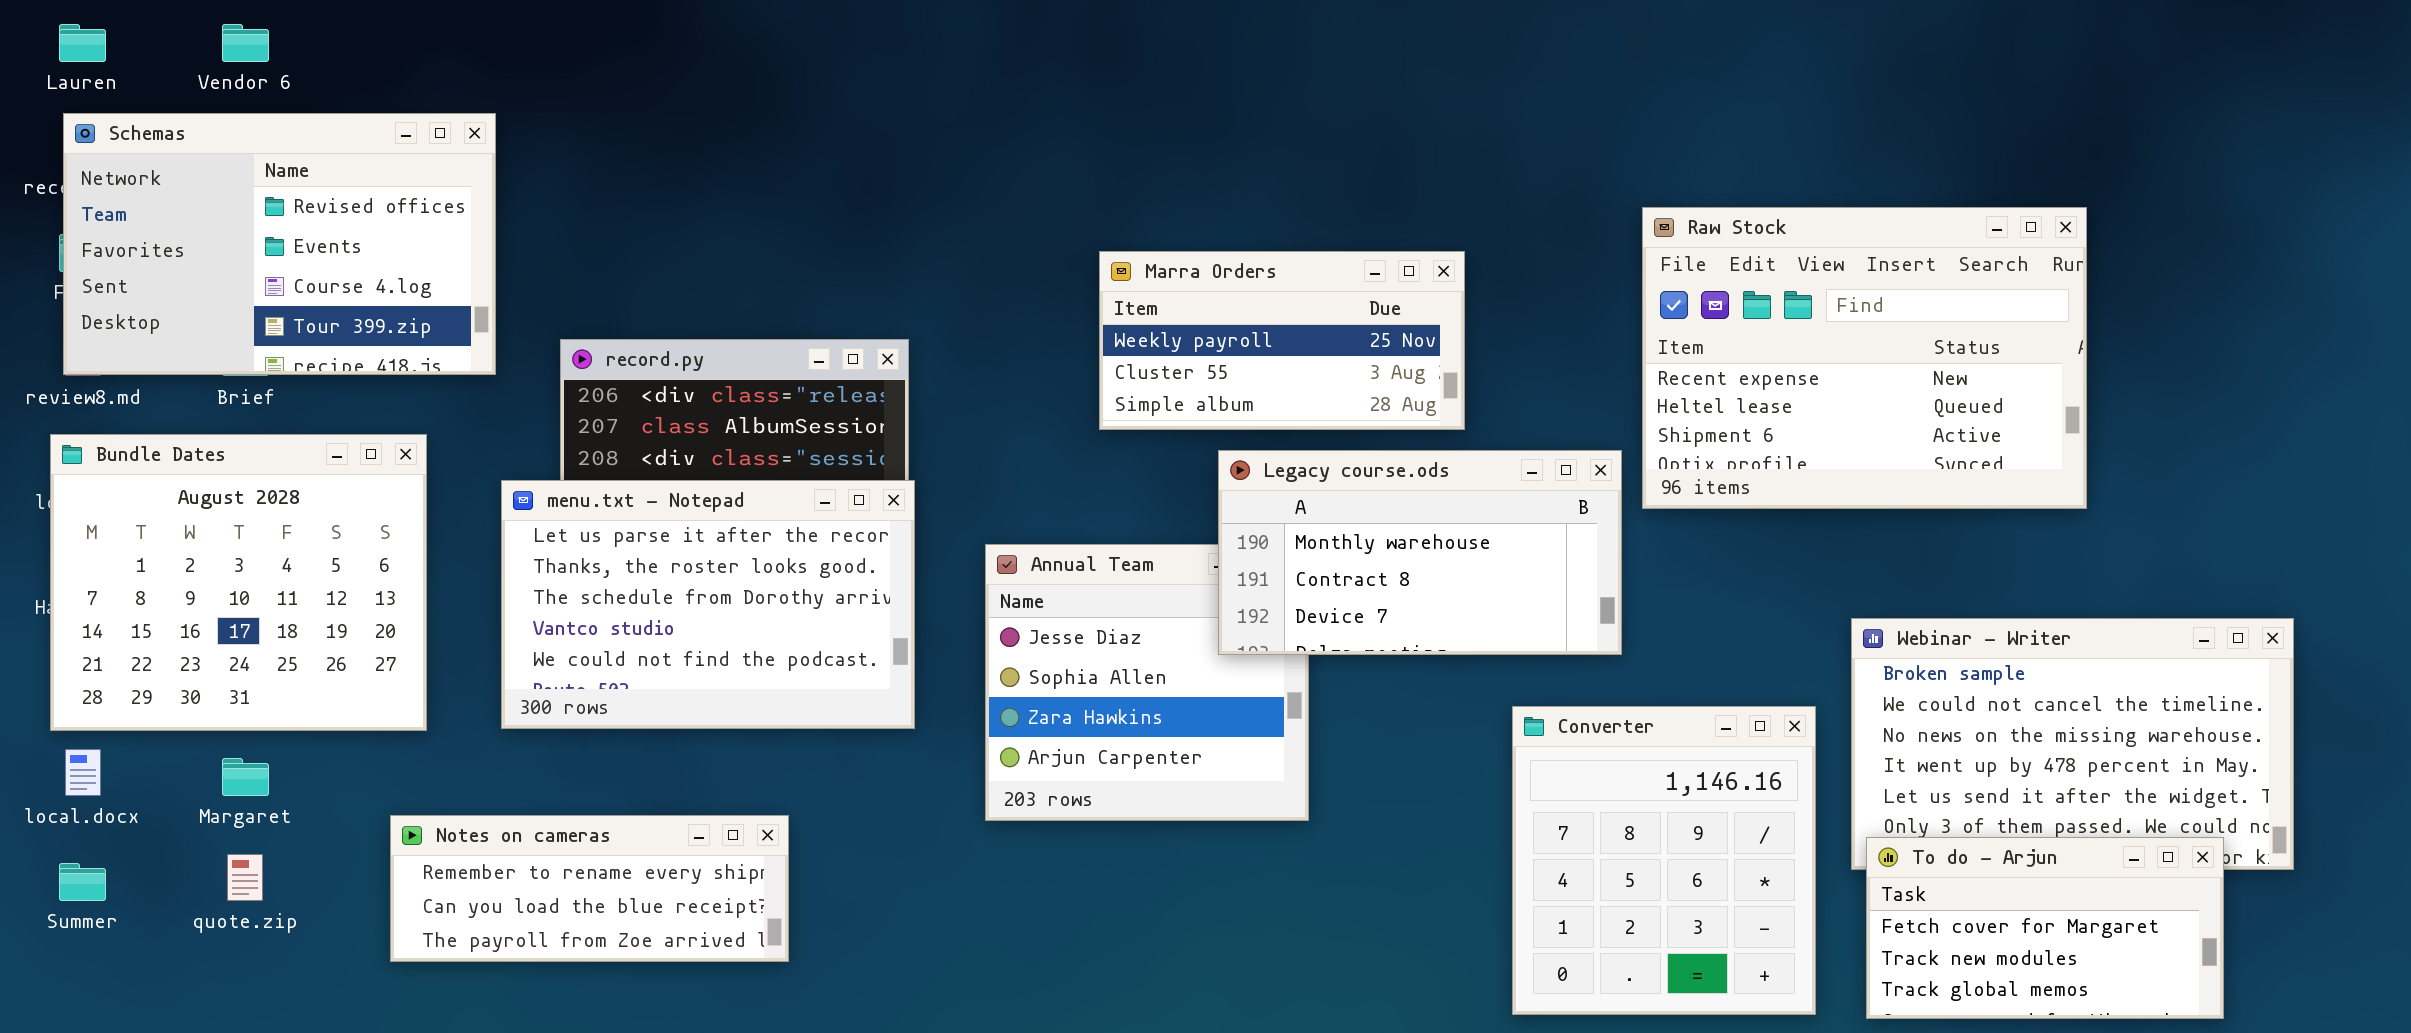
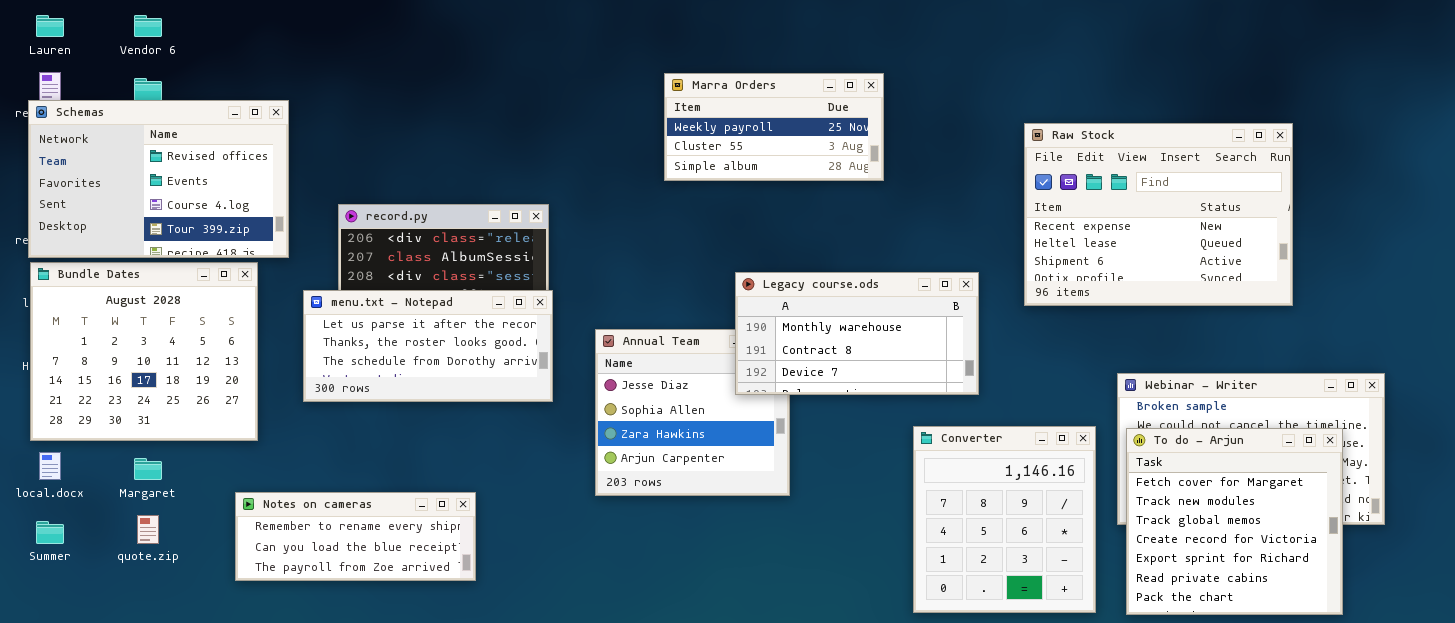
Schemas: [63,113,496,375] -> [28,100,289,258], moved
Raw Stock: [1642,207,2087,509] -> [1024,123,1293,306], moved
Marra Orders: [1099,251,1465,430] -> [664,73,884,181], moved
menu.txt - Notepad: [501,480,915,729] -> [303,290,553,402], resized
To do - Arjun: [1866,837,2224,1019] -> [1126,428,1343,615], resized

